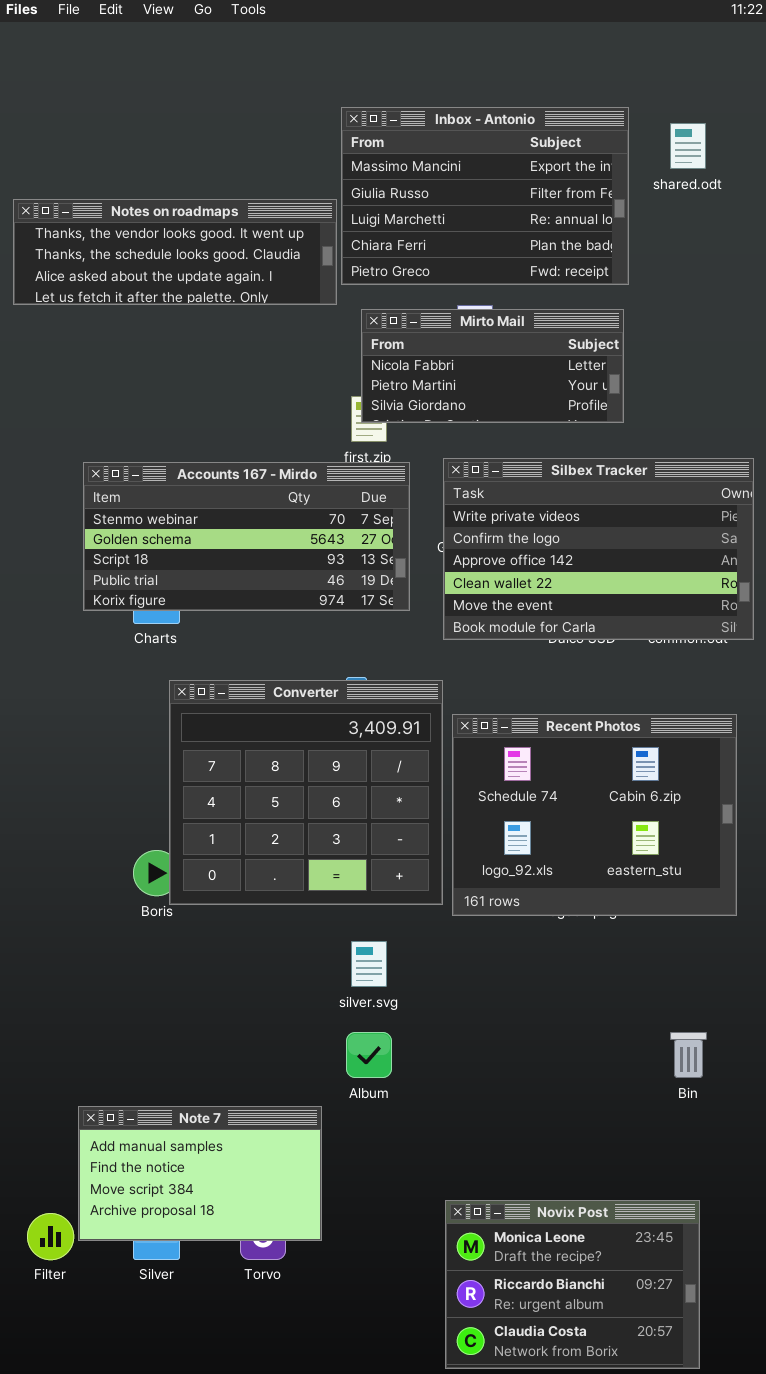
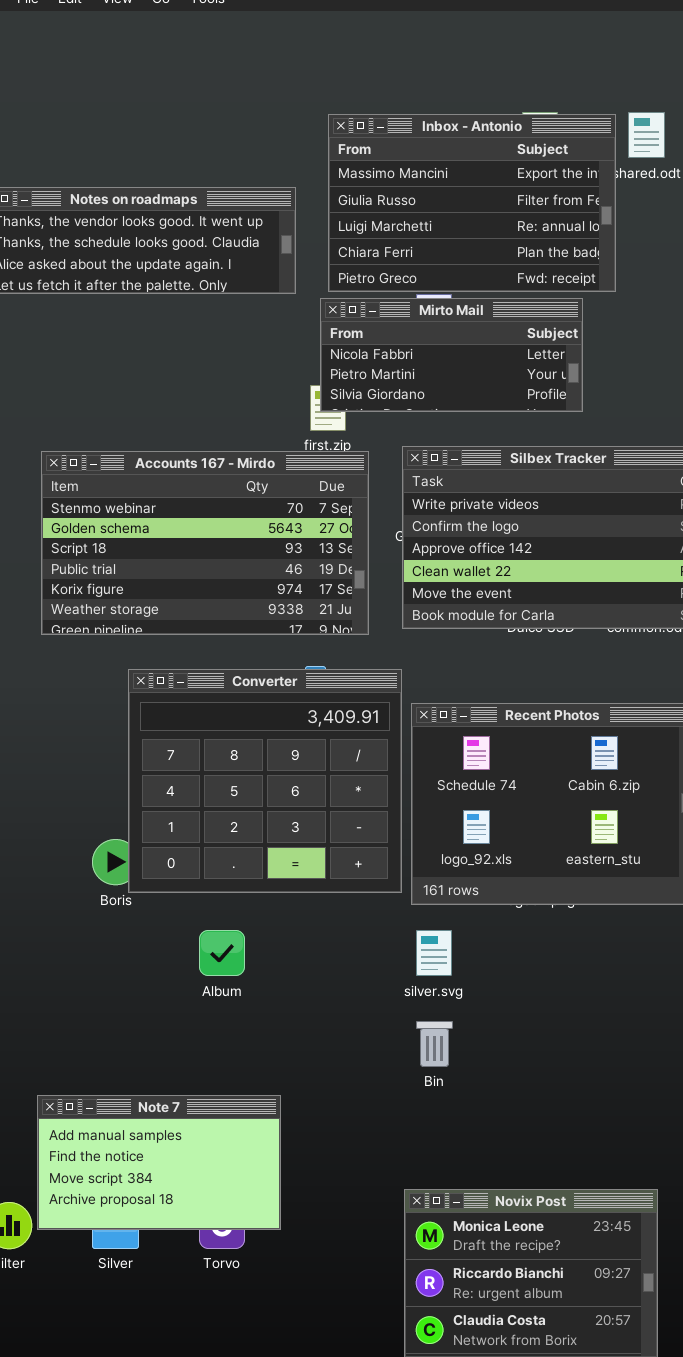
Inbox - Antonio: [341,107,629,285] -> [328,114,616,292], moved
Accounts 167 - Mirdo: [83,462,410,611] -> [41,451,369,635], resized
silver.svg: [351,941,387,987] -> [416,930,452,976], moved
Album: [346,1032,392,1078] -> [199,930,245,976], moved
Bin: [670,1032,707,1078] -> [416,1021,453,1067], moved

